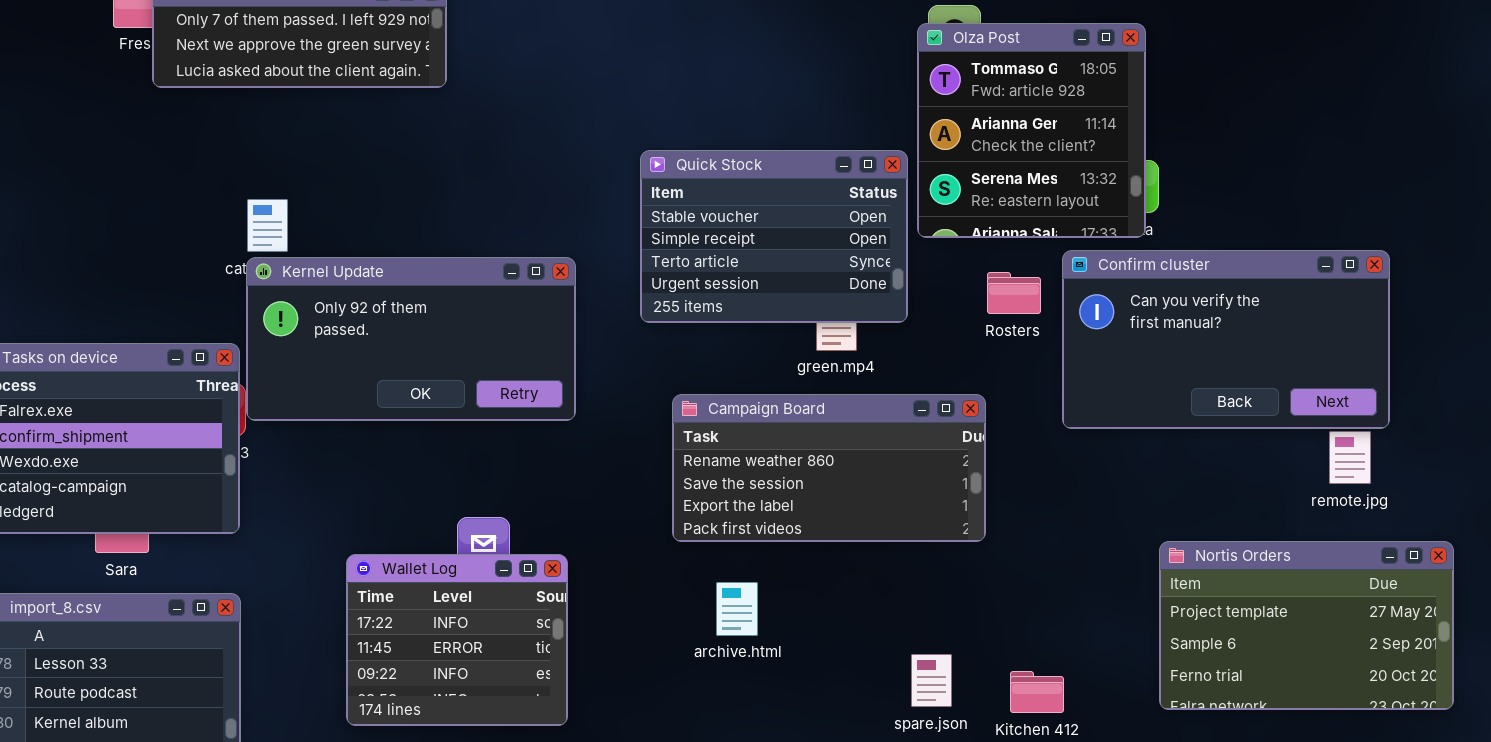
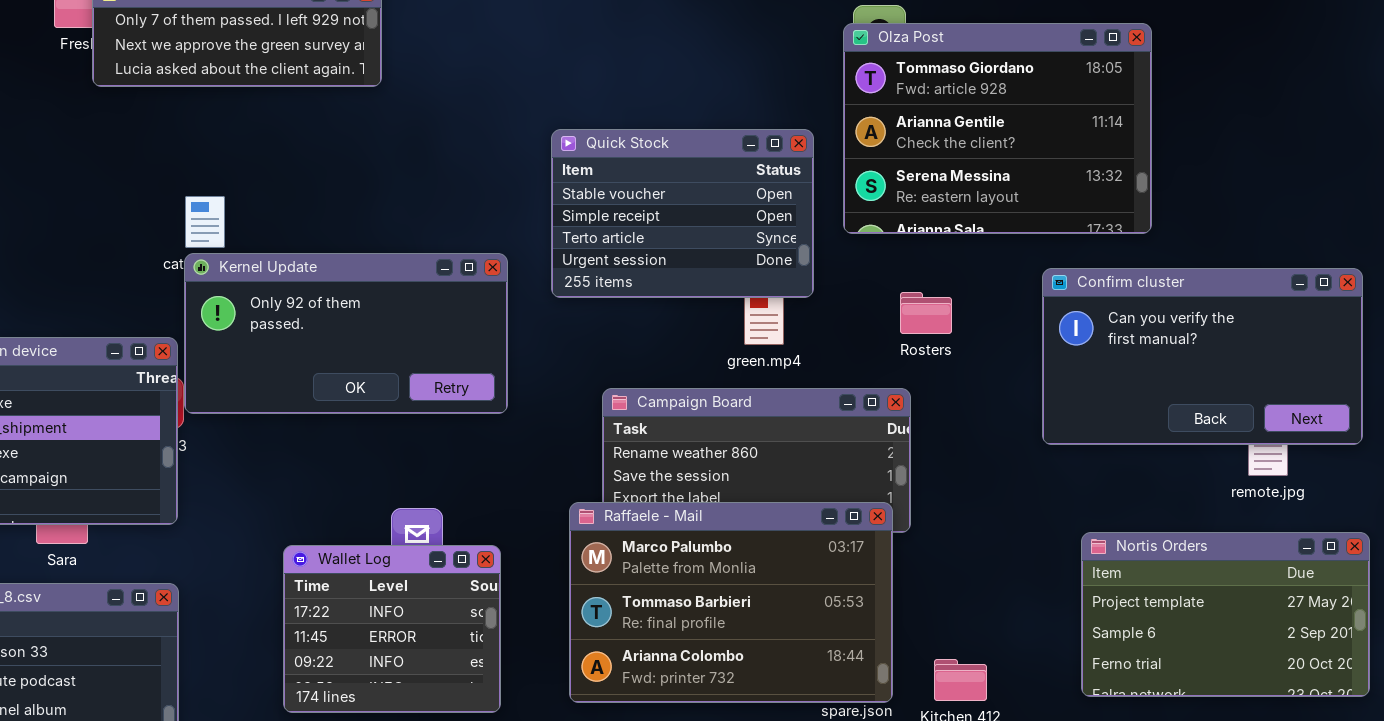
Olza Post: [917,23,1146,238] -> [843,23,1152,234], resized
Quick Stock: [640,150,908,323] -> [551,129,814,298], moved
Confirm cluster: [1062,250,1390,429] -> [1042,268,1363,445], moved
Rosters: [987,272,1041,314] -> [900,292,952,334], moved
Raffaele - Mail: none -> [569,502,893,703], opened

